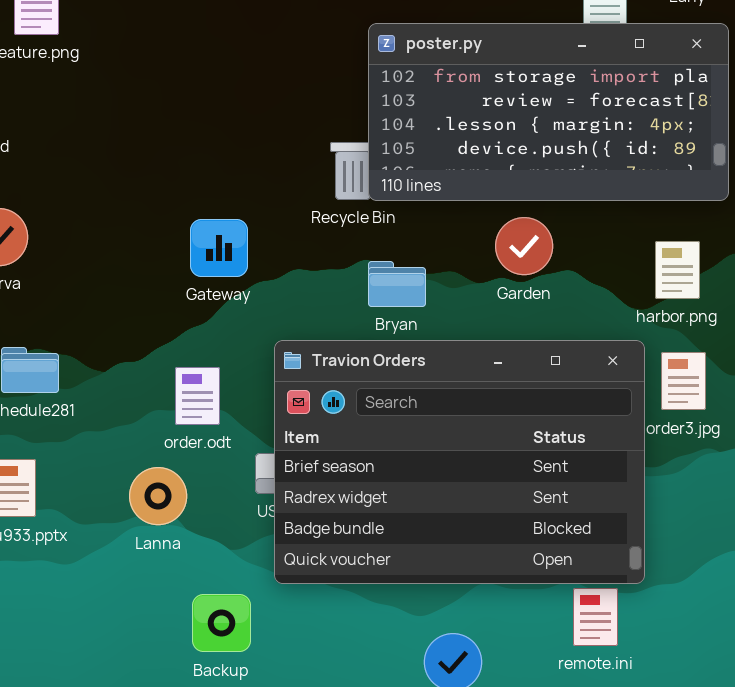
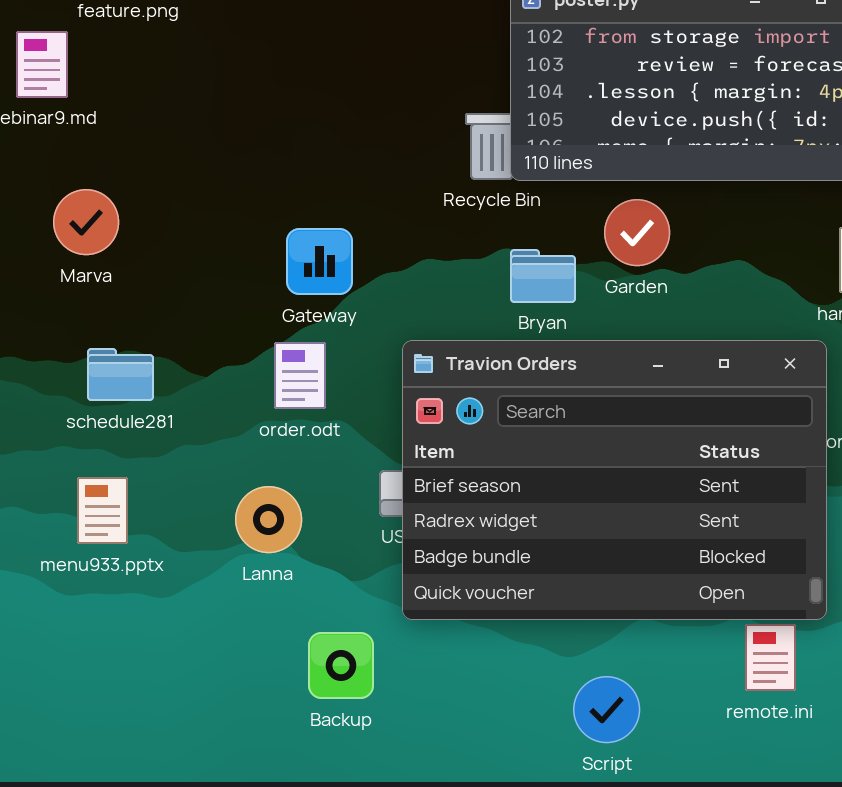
Garden: [495,217,553,275] -> [604,199,670,266], moved
Gateway: [190,219,248,277] -> [286,228,353,295], moved
order.odt: [175,367,220,425] -> [274,342,326,409], moved

